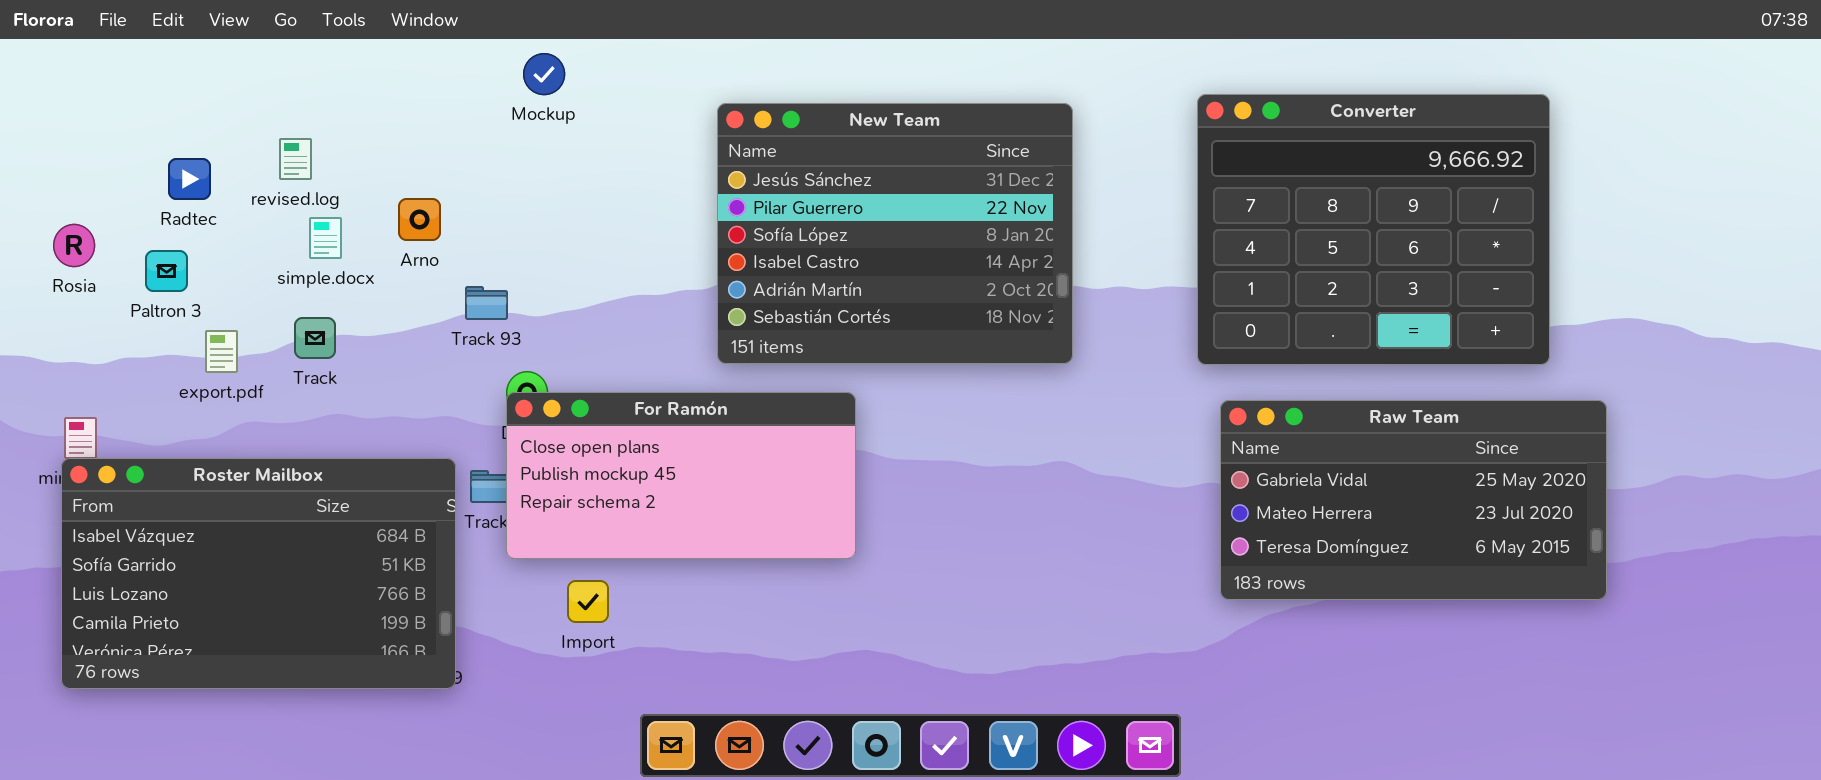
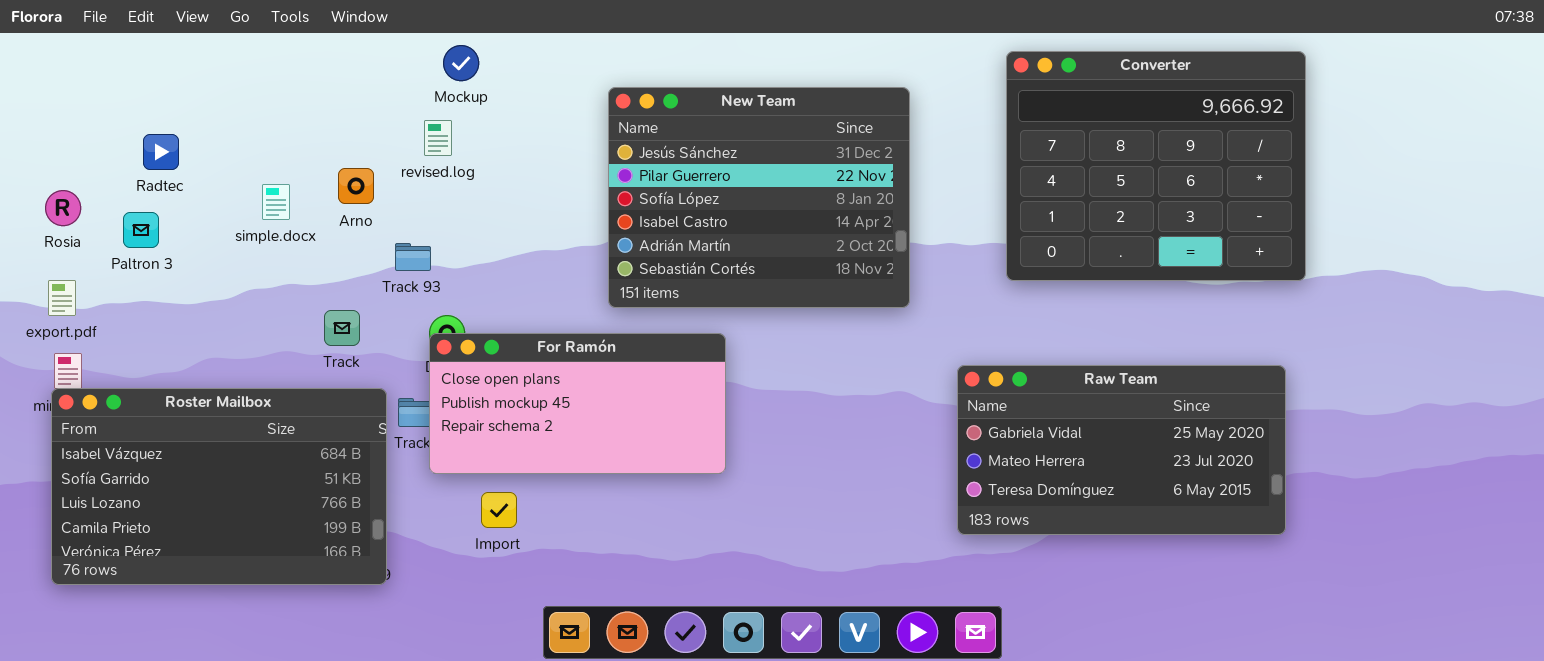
Converter: [1197,94,1550,365] -> [1006,51,1306,281], moved
revised.log: [279,138,312,180] -> [424,120,452,156], moved
Track: [294,317,336,359] -> [324,310,360,346], moved
export.pdf: [205,330,238,373] -> [48,280,76,316], moved
Raw Team: [1220,400,1607,600] -> [957,365,1286,535], moved

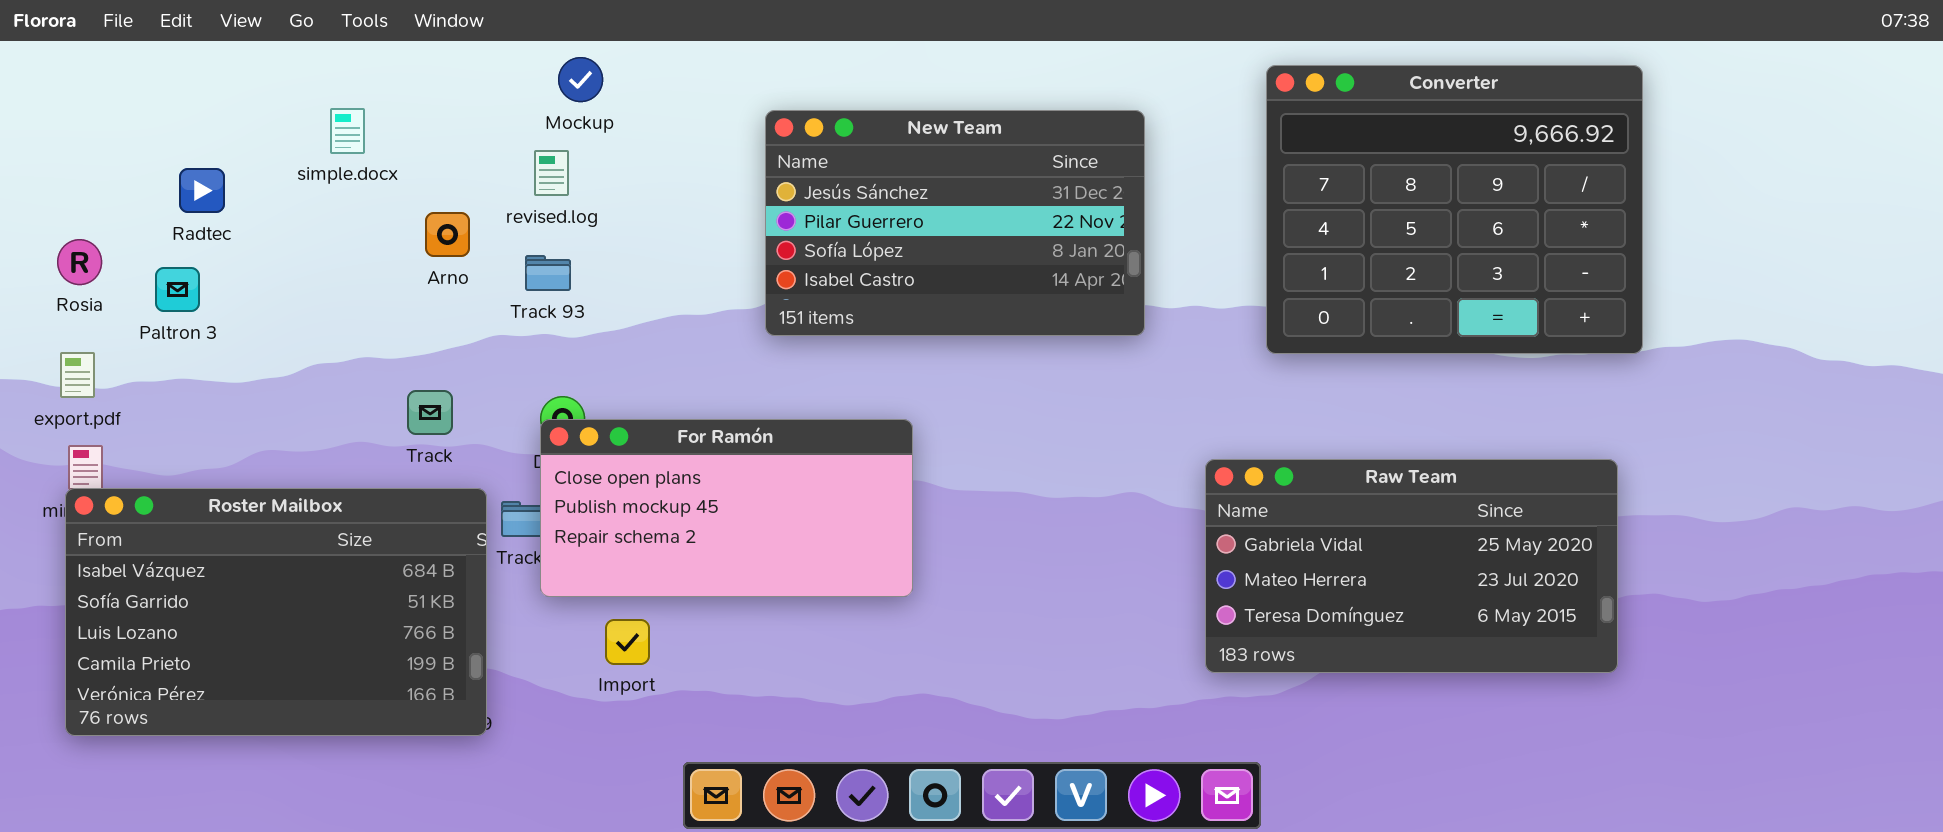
New Team: [608,87,910,308] -> [765,110,1145,336], resized
simple.docx: [262,184,290,220] -> [330,108,365,154], moved
Track 93: [395,243,431,271] -> [525,255,571,291], moved

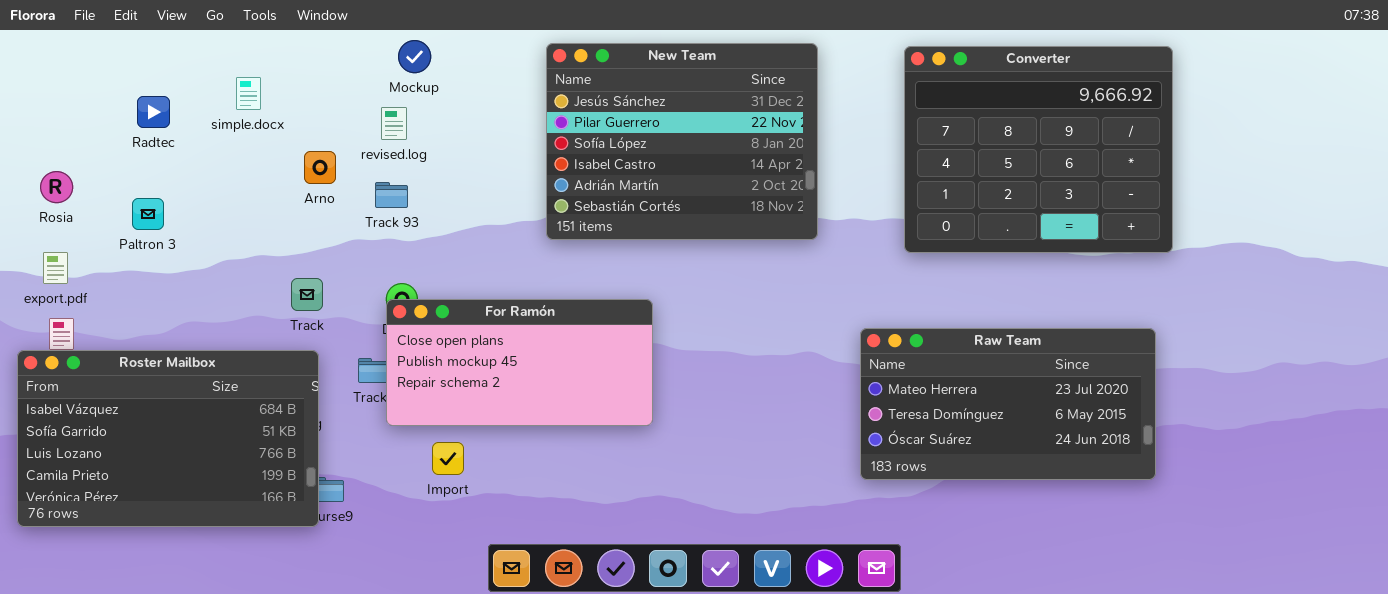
New Team: [765,110,1145,336] -> [546,43,818,240], resized
Radtec: [179,168,225,213] -> [137,96,170,128], moved
Paltron 3: [155,267,200,312] -> [132,198,164,230], moved
Raw Team: [1205,459,1618,673] -> [860,328,1156,480], scrolled down 1 row
Roster Mailbox: [65,488,487,736] -> [17,350,319,527], moved

